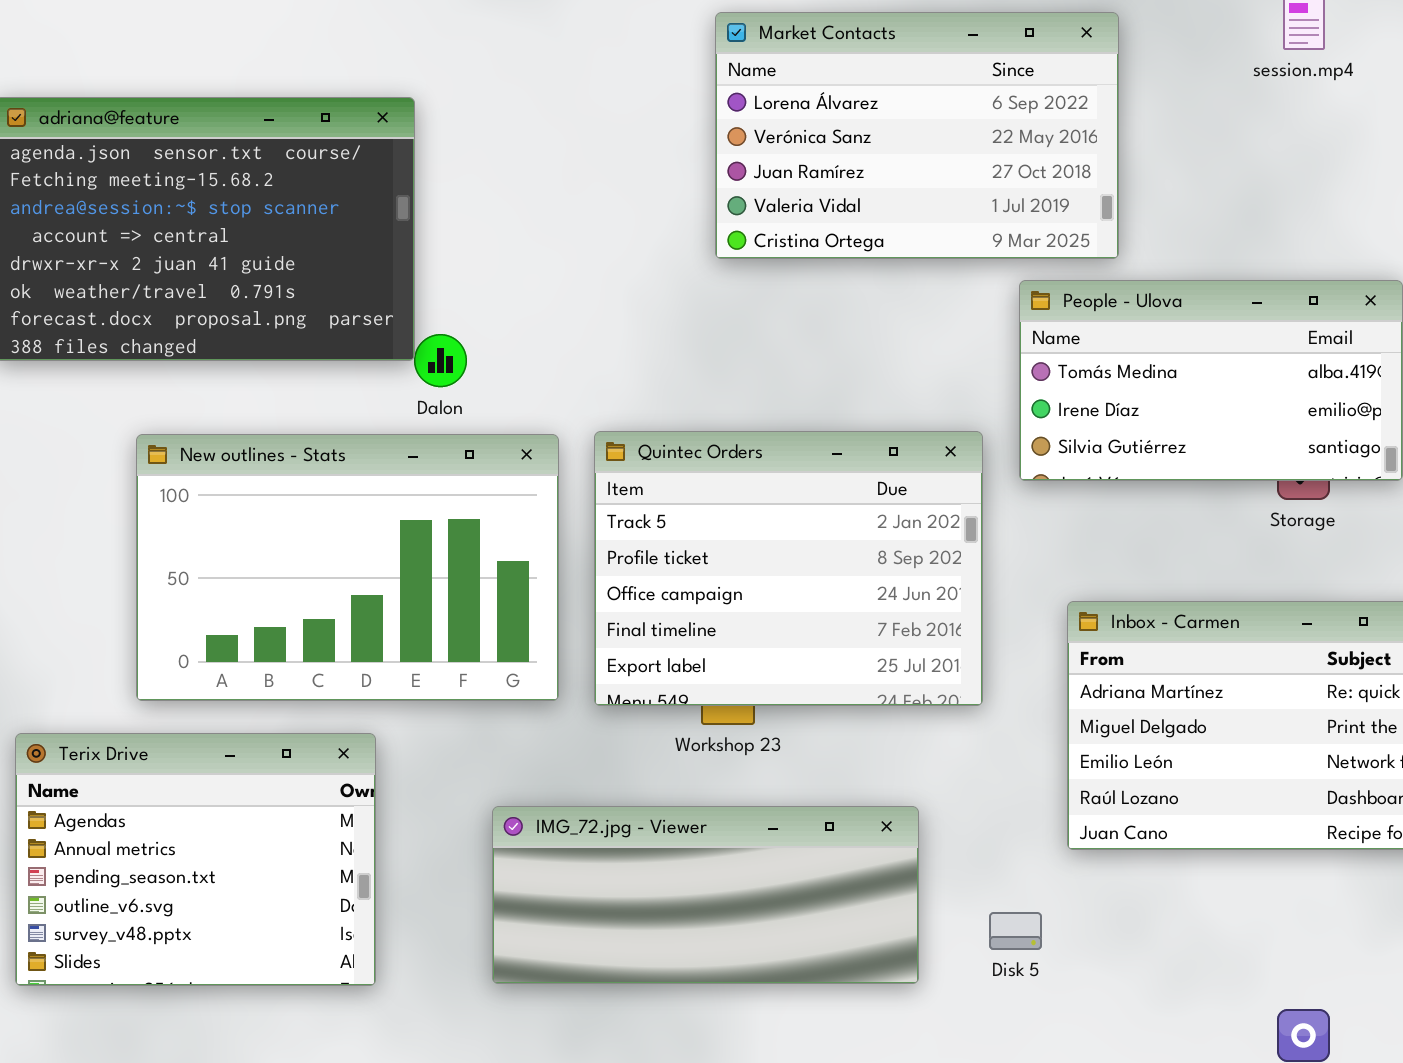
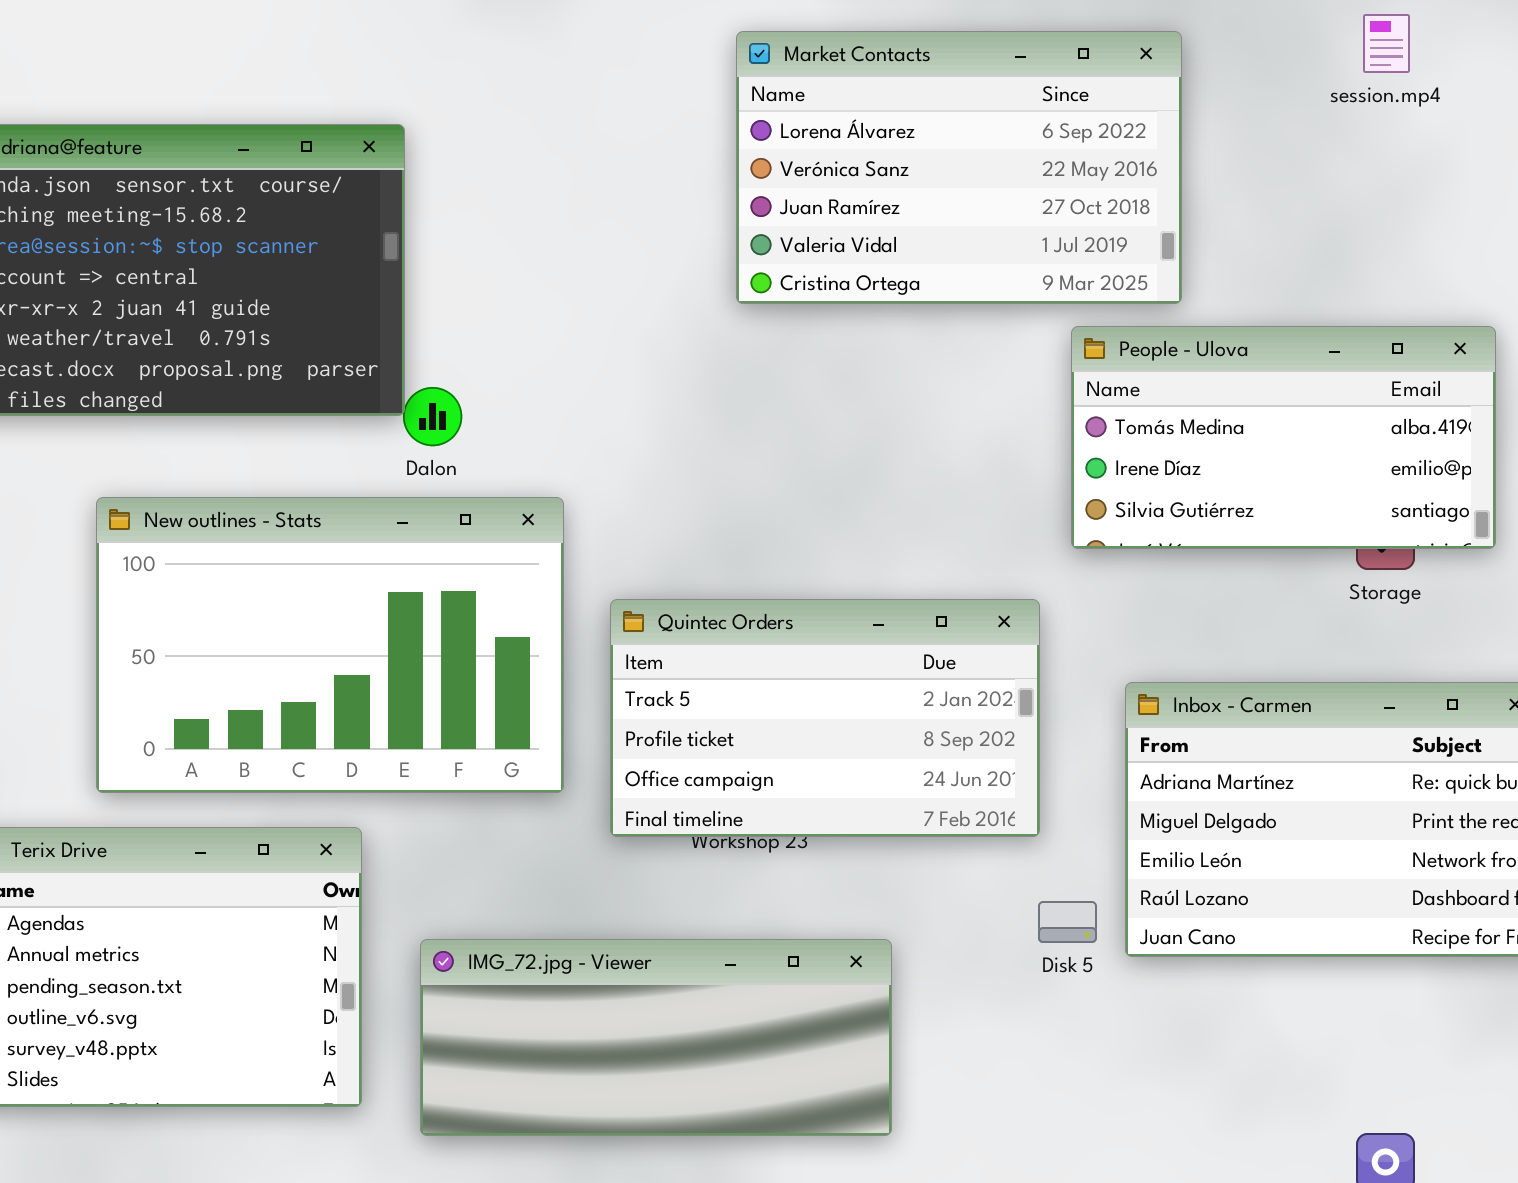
Quintec Orders: [594,431,983,706] -> [610,599,1040,837], moved, resized
IMG_72.jpg - Viewer: [492,806,919,984] -> [420,939,892,1136], moved
Disk 5: [989,912,1042,950] -> [1038,901,1097,943], moved

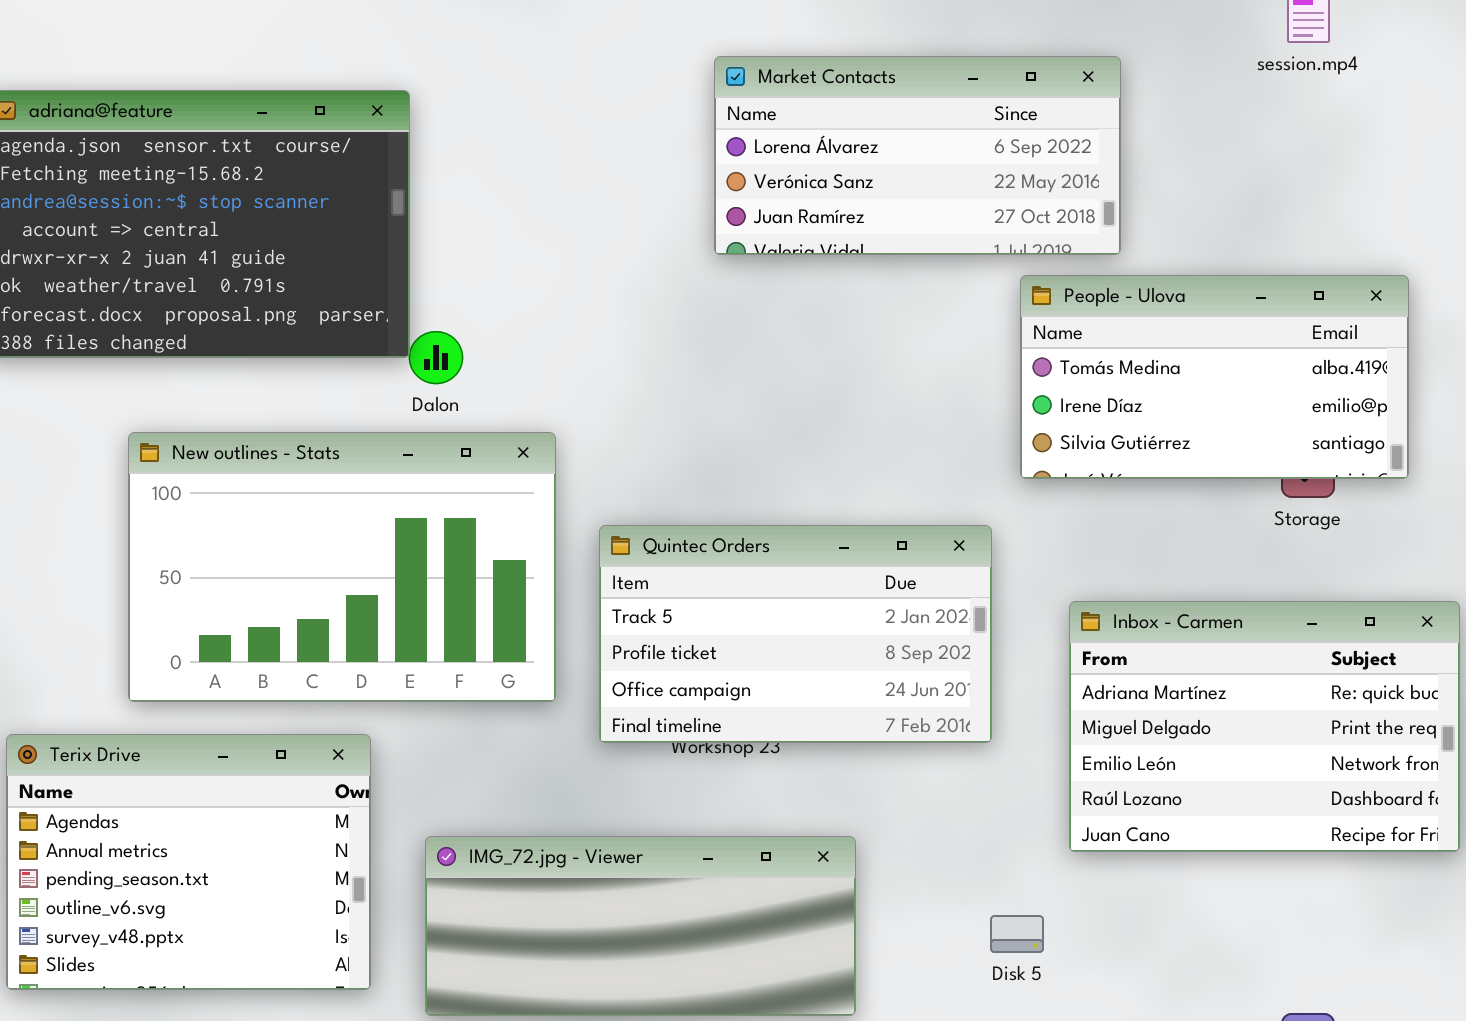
Market Contacts: [736,31,1182,304] -> [714,56,1121,255], resized
Disk 5: [1038,901,1097,943] -> [990,915,1044,953], moved

